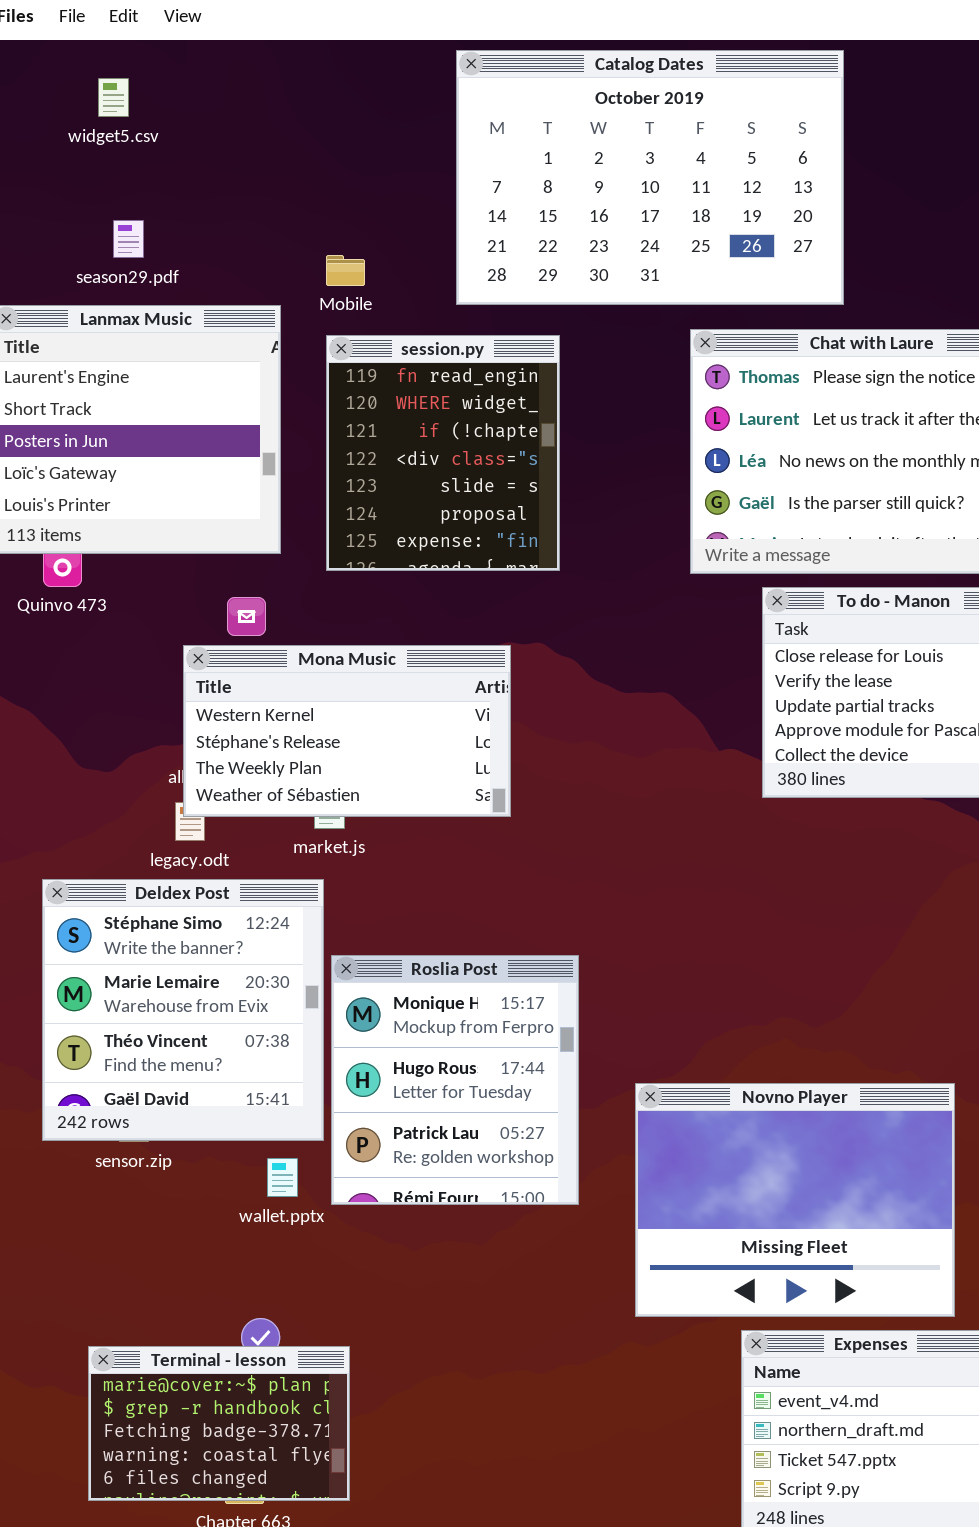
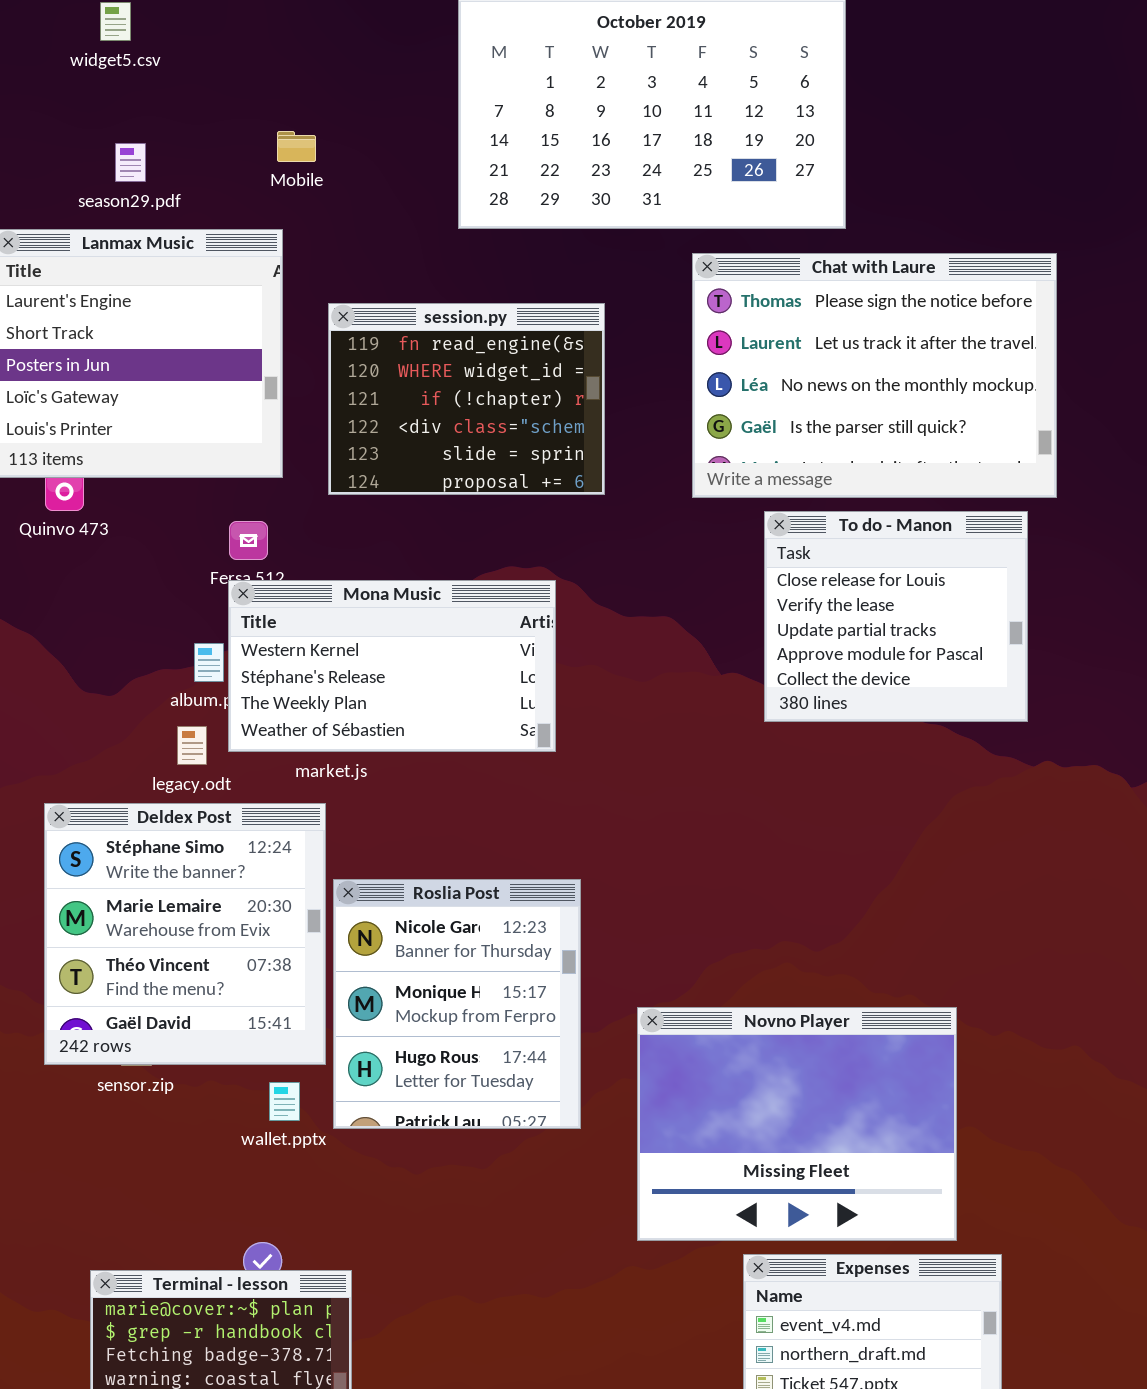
Mobile: [326,255,365,286] -> [277,131,316,162], moved
session.py: [326,335,560,571] -> [328,303,605,495], resized
Mona Music: [183,645,511,817] -> [228,580,556,752], moved
Roslia Post: [331,955,579,1205] -> [333,879,581,1129], scrolled up 1 row

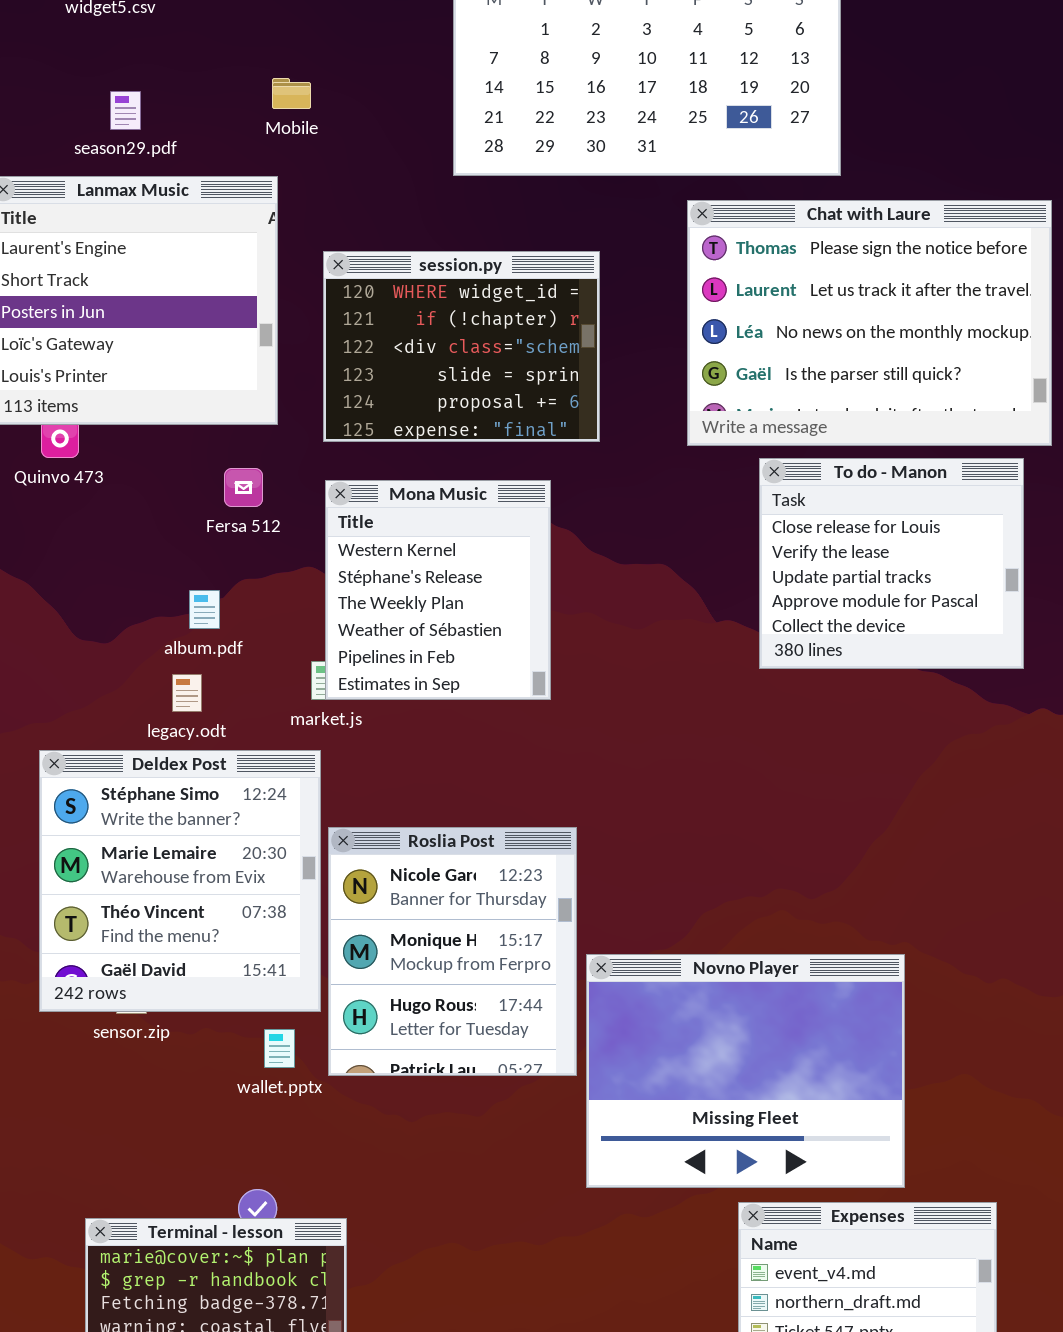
session.py: [328,303,605,495] -> [323,251,600,442], scrolled down 1 row
Mona Music: [228,580,556,752] -> [325,480,551,700], resized
Novno Player: [637,1007,957,1241] -> [586,954,905,1188], moved

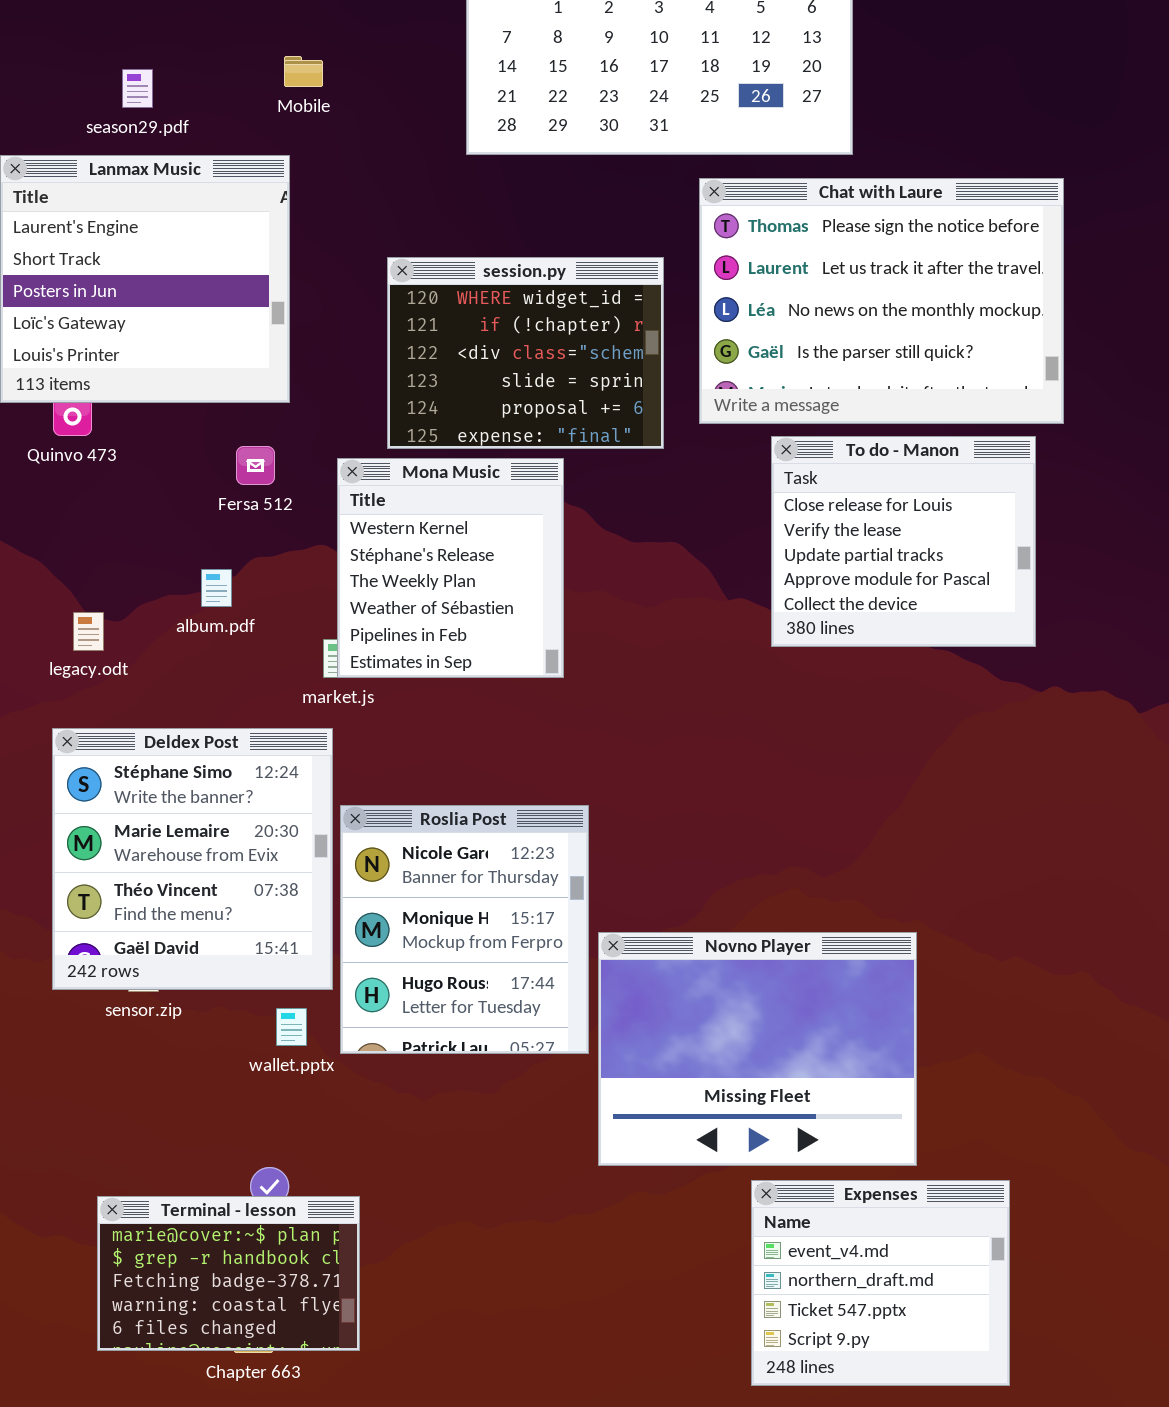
session.py: [323,251,600,442] -> [387,257,664,449], moved
legacy.odt: [172,674,202,712] -> [73,612,104,651], moved

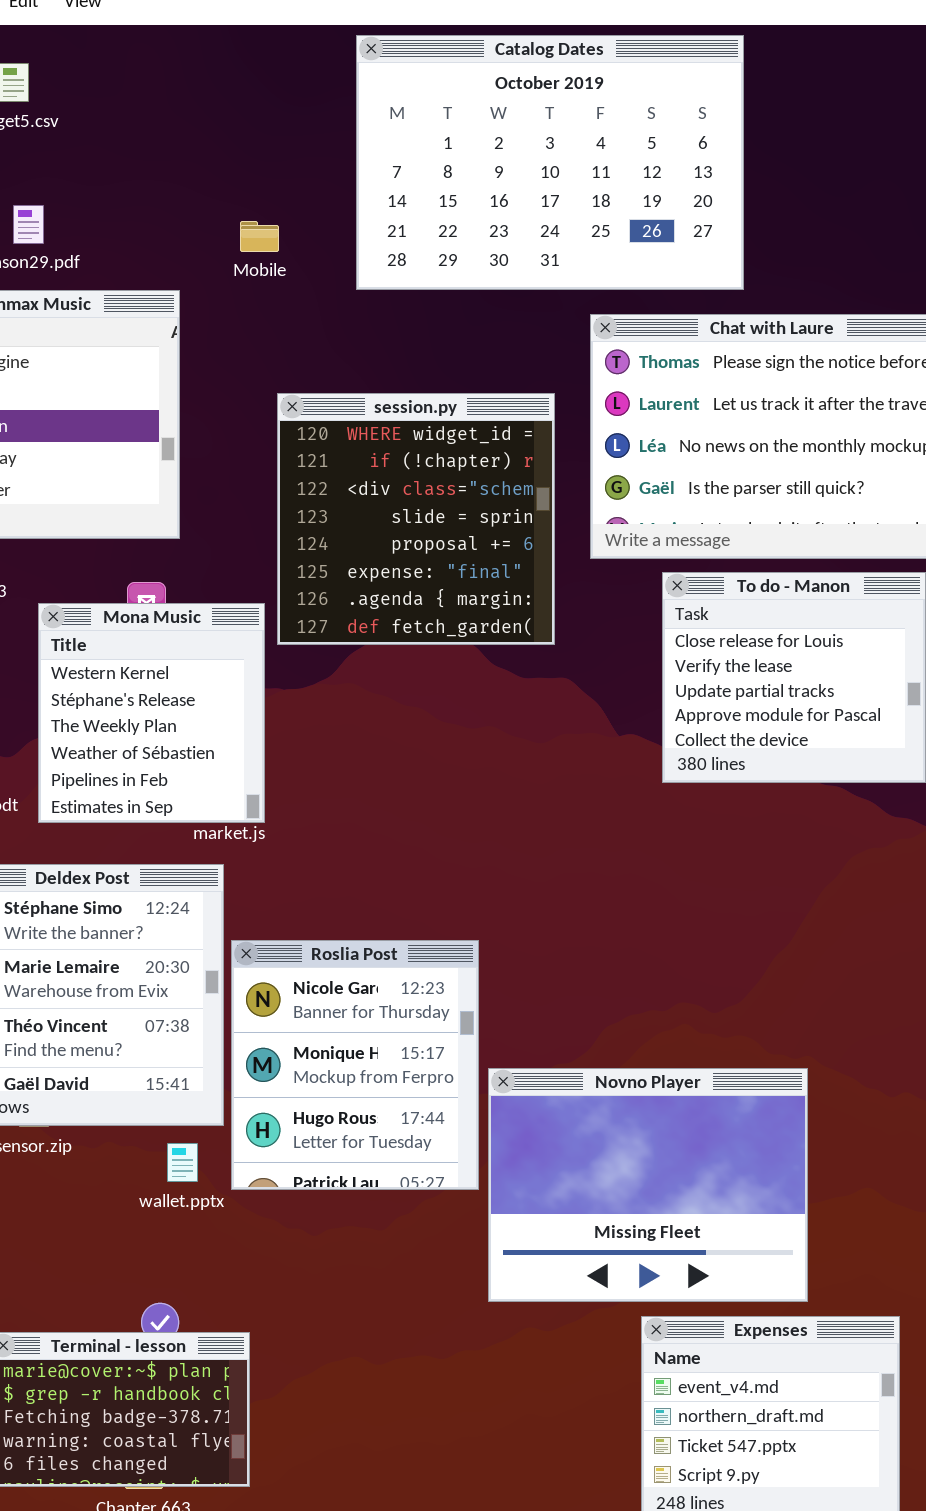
Mobile: [284,56,323,87] -> [240,221,279,252], moved
session.py: [387,257,664,449] -> [277,393,555,645], resized
Mona Music: [337,458,564,678] -> [38,603,265,823], moved

